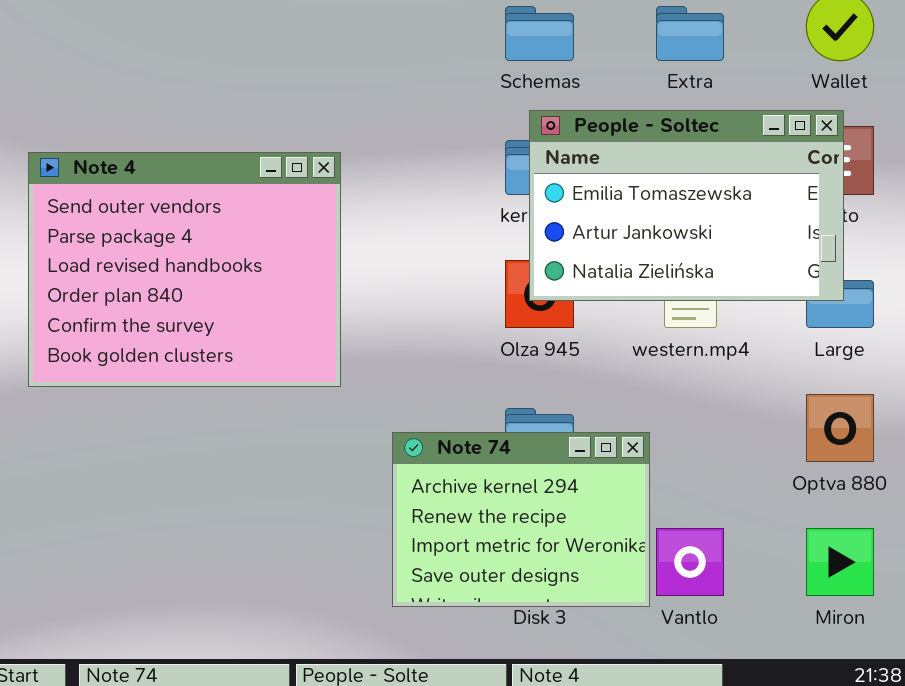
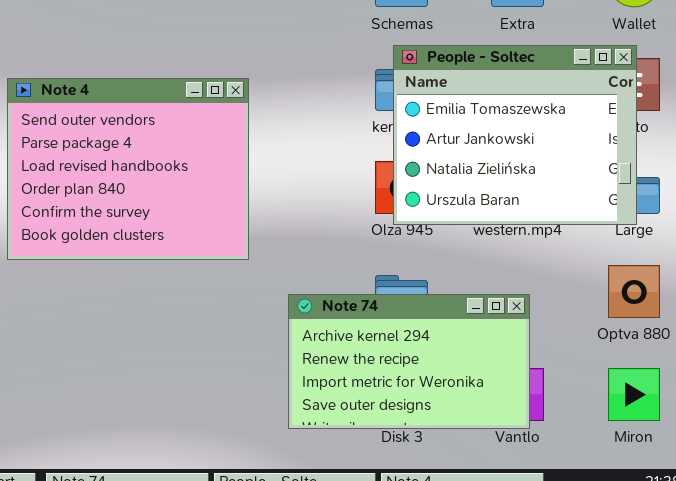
People - Soltec: [529,110,844,301] -> [393,45,637,225], resized
Note 74: [392,432,650,607] -> [288,294,530,429], resized

